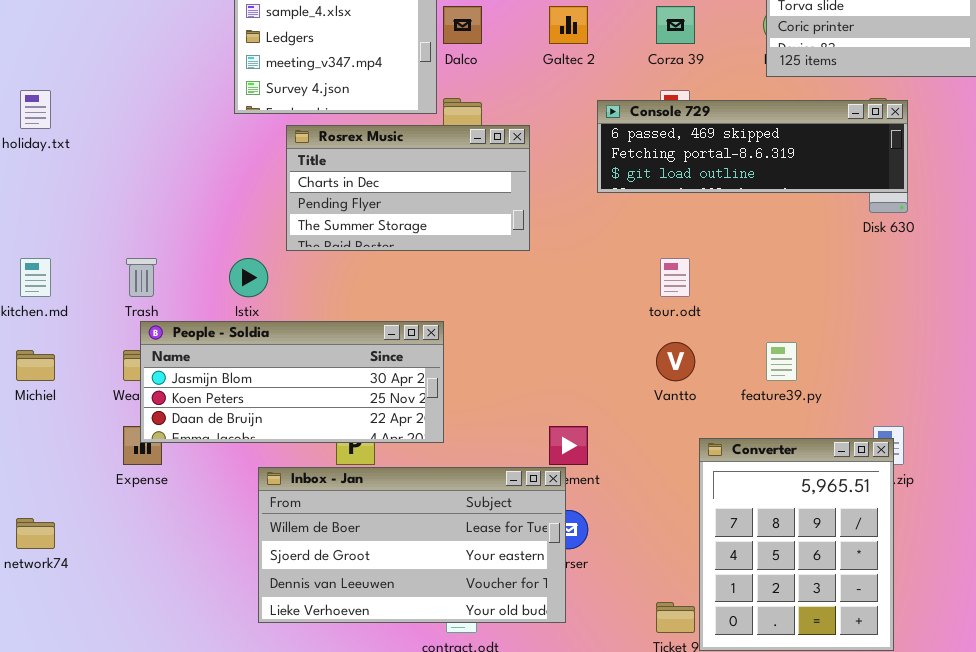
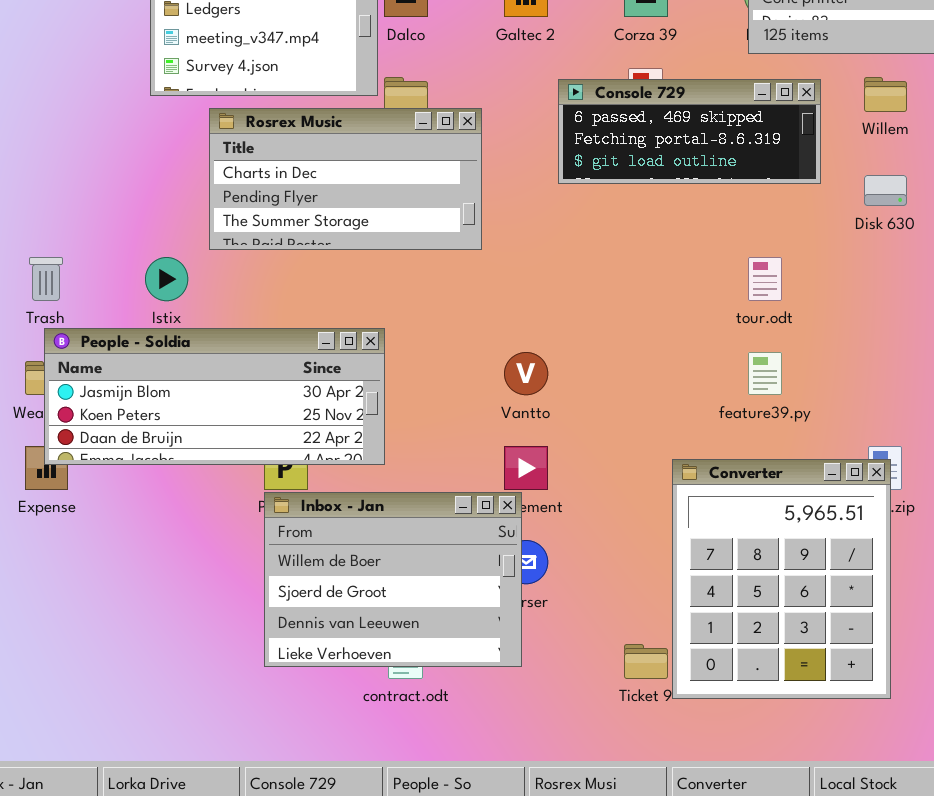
Console 729: [597,100,908,193] -> [558,79,821,184], resized
tour.odt: [660,258,690,297] -> [748,257,782,301], moved
Vantto: [656,342,695,381] -> [504,352,548,395], moved
Inbox - Jan: [258,467,566,623] -> [264,492,522,667], resized

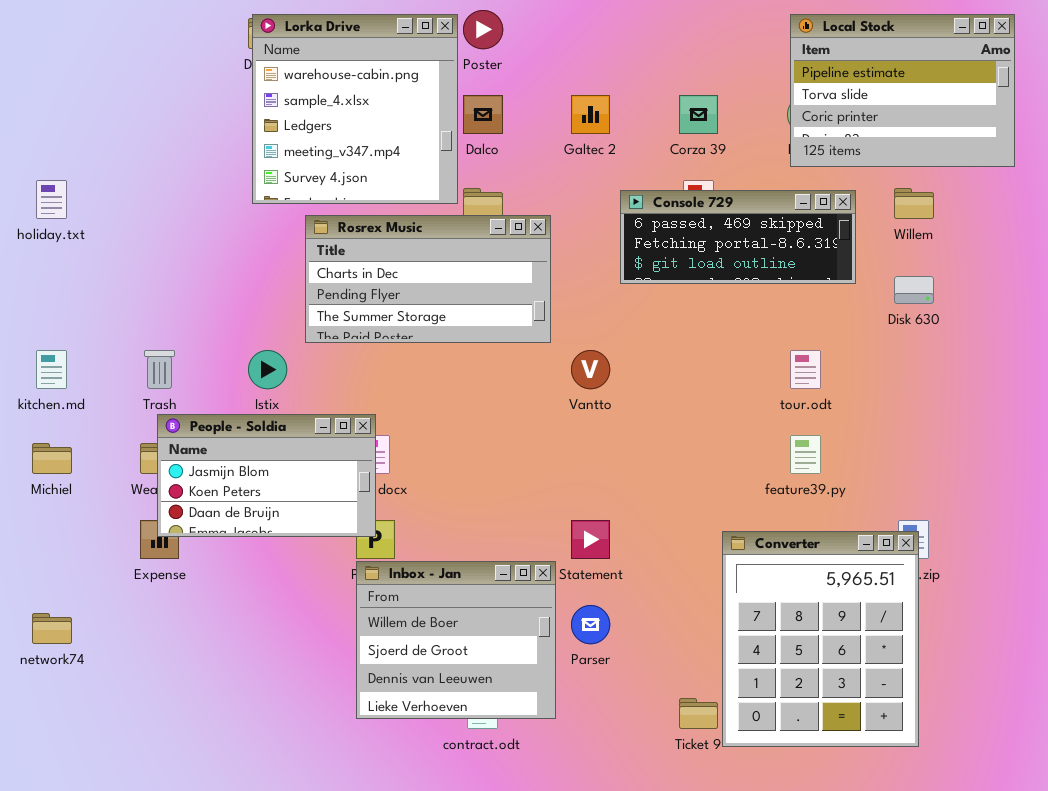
People - Soldia: [44,328,385,465] -> [157,414,376,537], resized
Vantto: [504,352,548,395] -> [571,350,610,389], moved
Inbox - Jan: [264,492,522,667] -> [356,561,556,719], resized

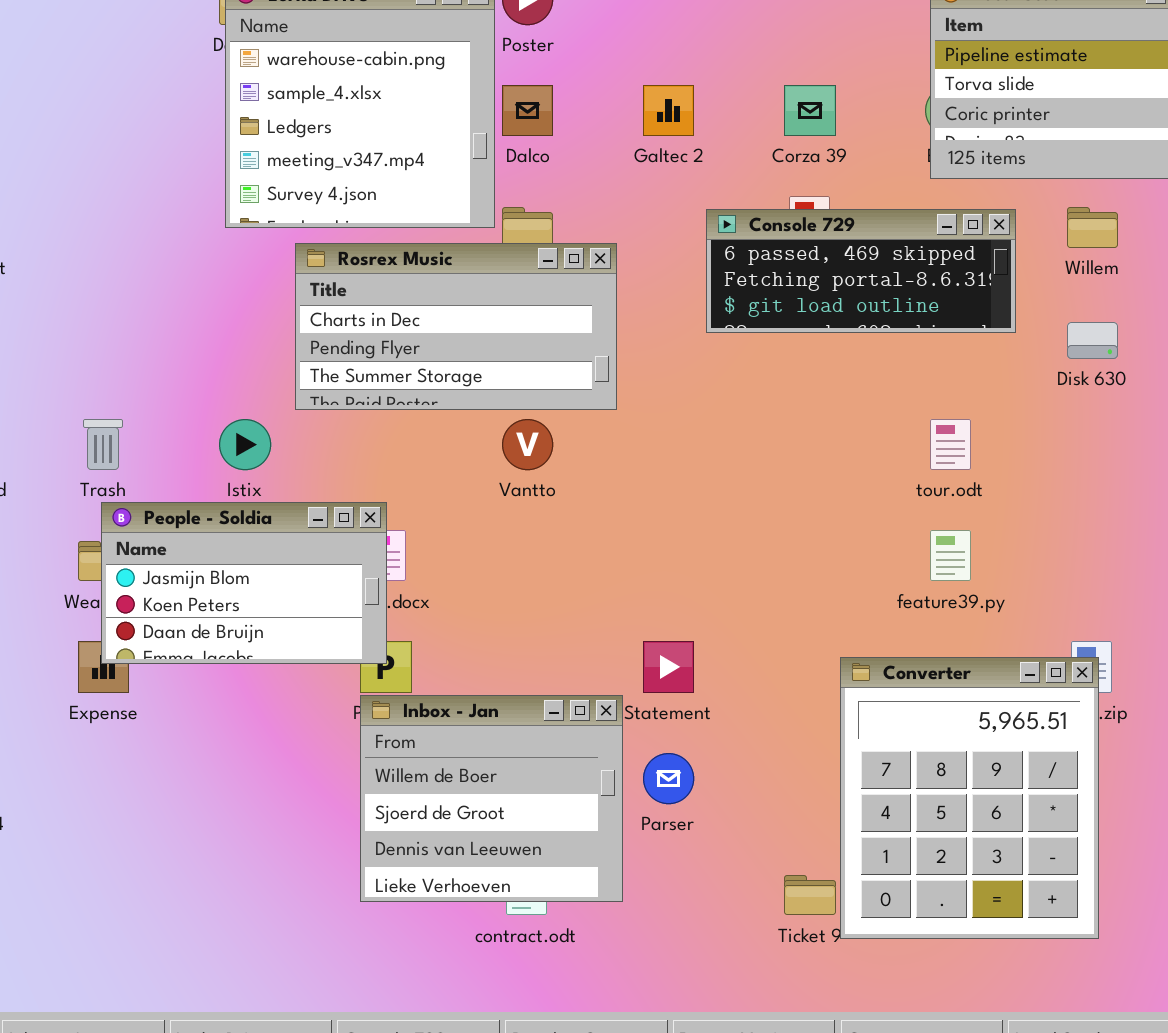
Vantto: [571,350,610,389] -> [502,419,553,470], moved

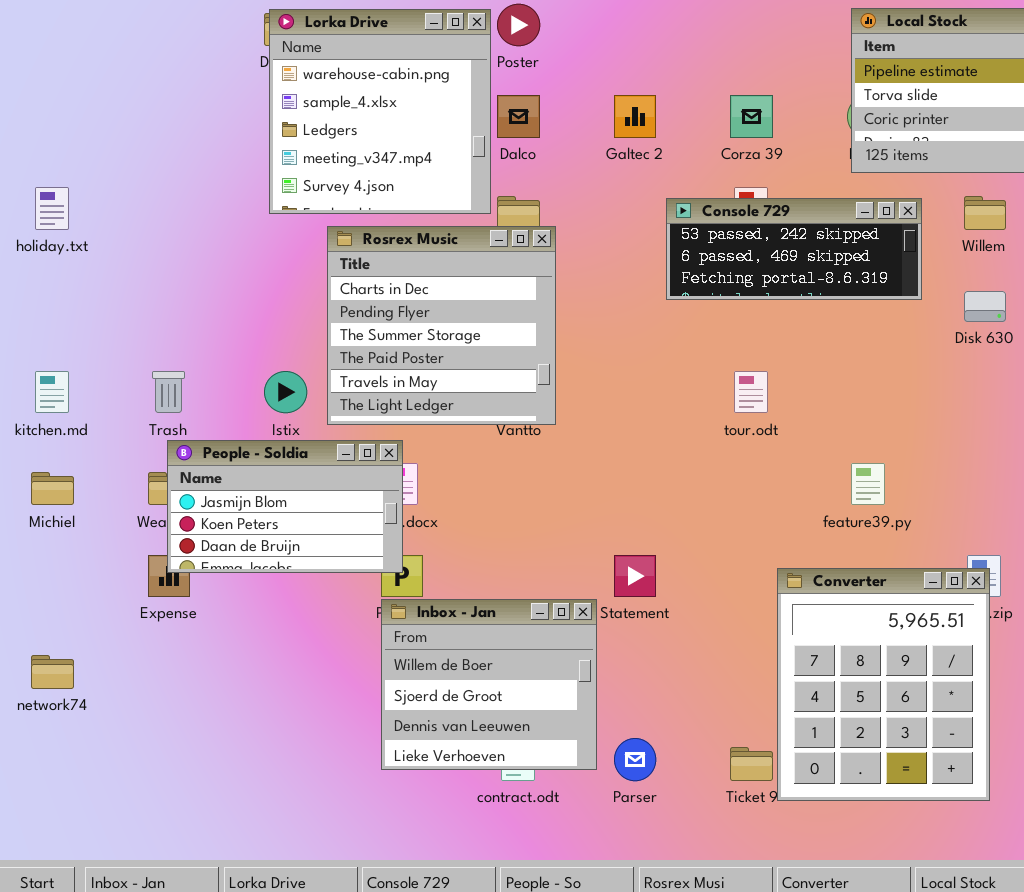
Console 729: [706,209,1016,333] -> [666,198,922,300], scrolled up 1 row
Rosrex Music: [295,243,617,410] -> [327,226,556,425], resized
tour.odt: [930,419,971,470] -> [734,371,768,413], moved
Parser: [643,753,694,804] -> [614,738,656,781], moved

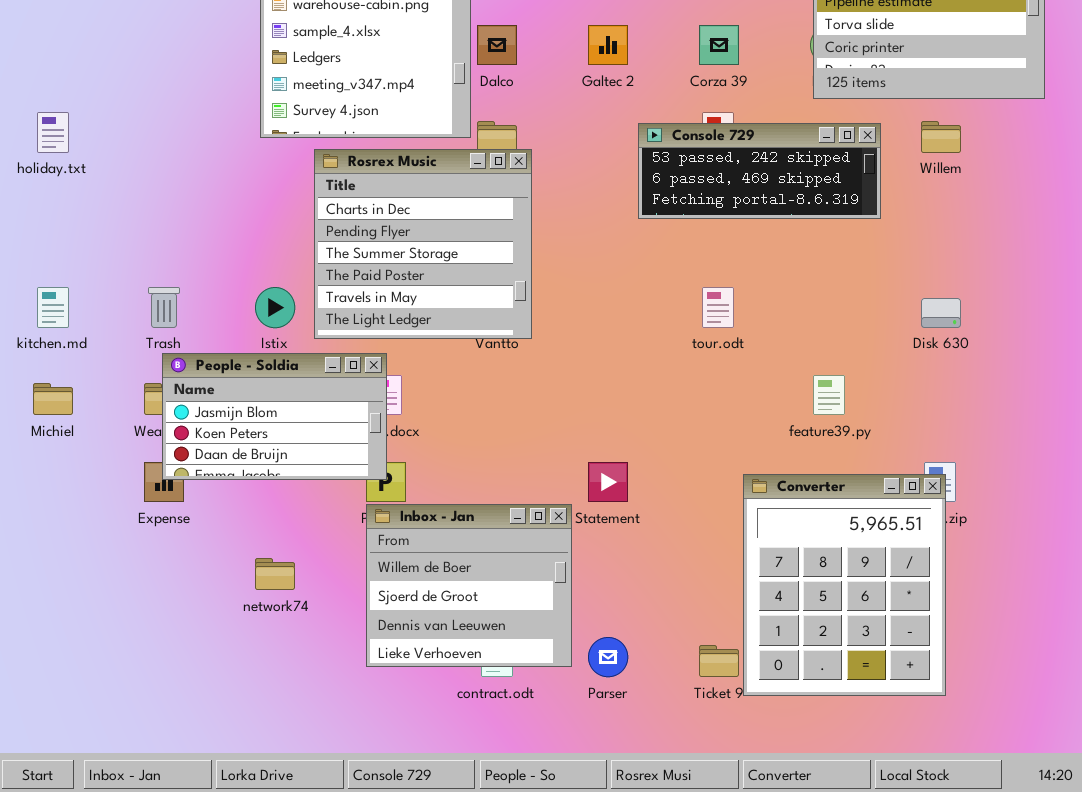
Disk 630: [964,291,1006,322] -> [921,298,961,328], moved
network74: [31,655,74,689] -> [255,558,295,590], moved

